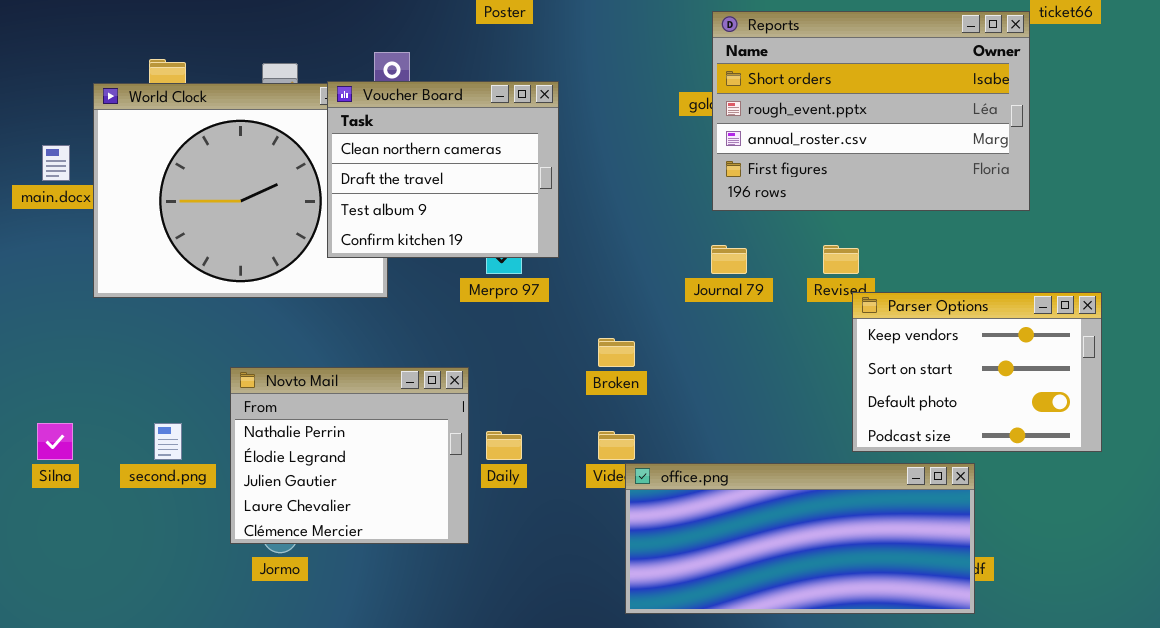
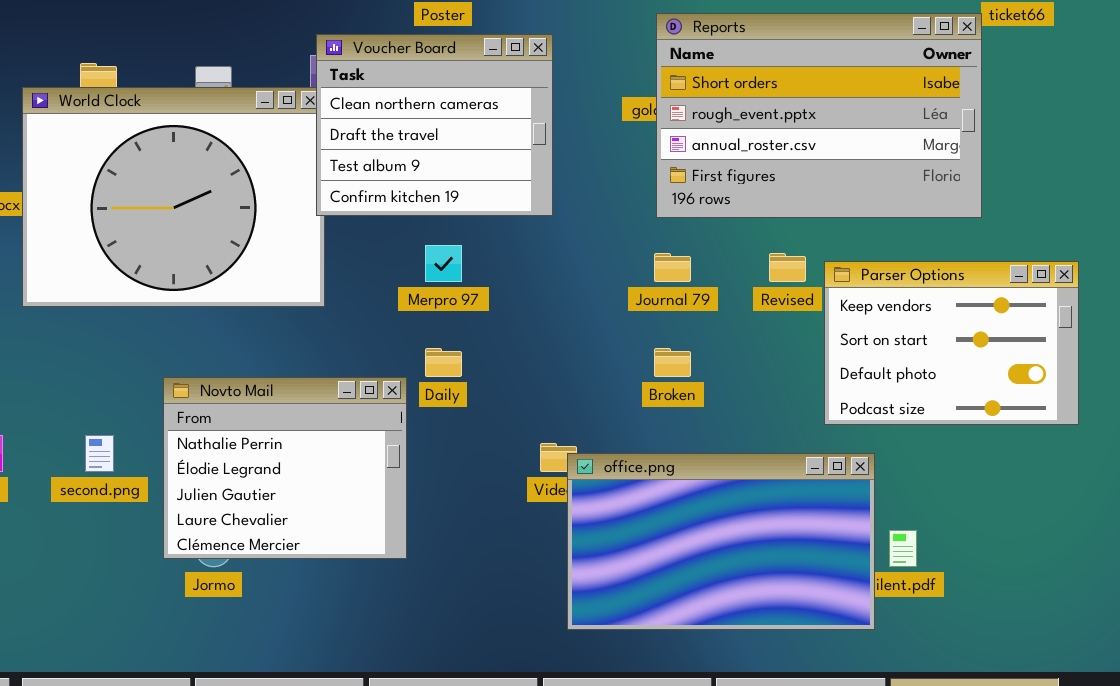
Voucher Board: [327,81,559,258] -> [316,34,553,216], moved
Parser Options: [852,292,1102,452] -> [824,261,1079,425], moved
Broken: [598,338,635,367] -> [654,348,691,377], moved
Daily: [486,431,522,460] -> [425,348,462,377], moved
office.png: [625,463,975,614] -> [567,453,875,630], resized

